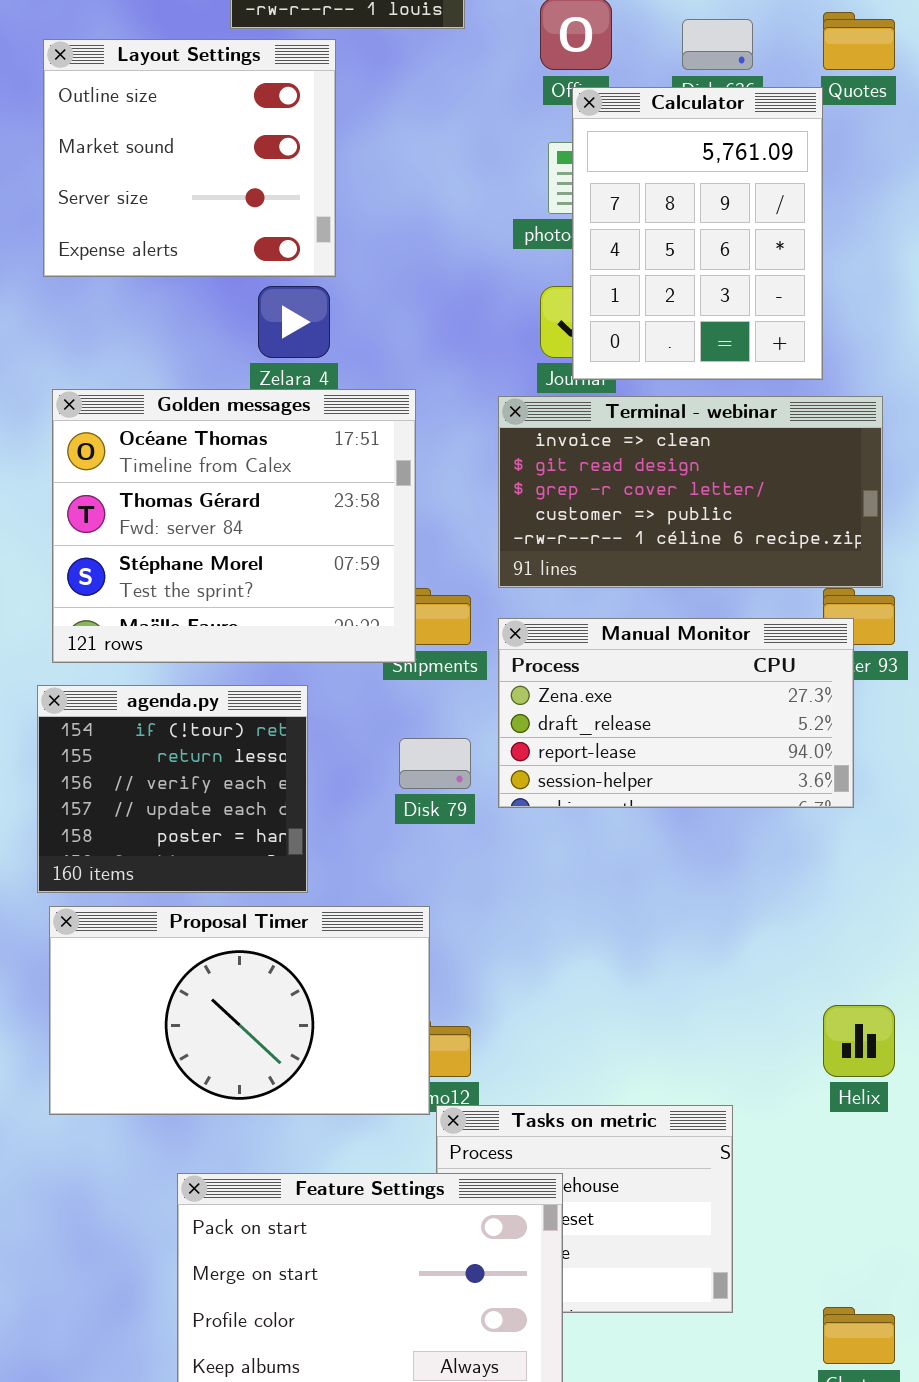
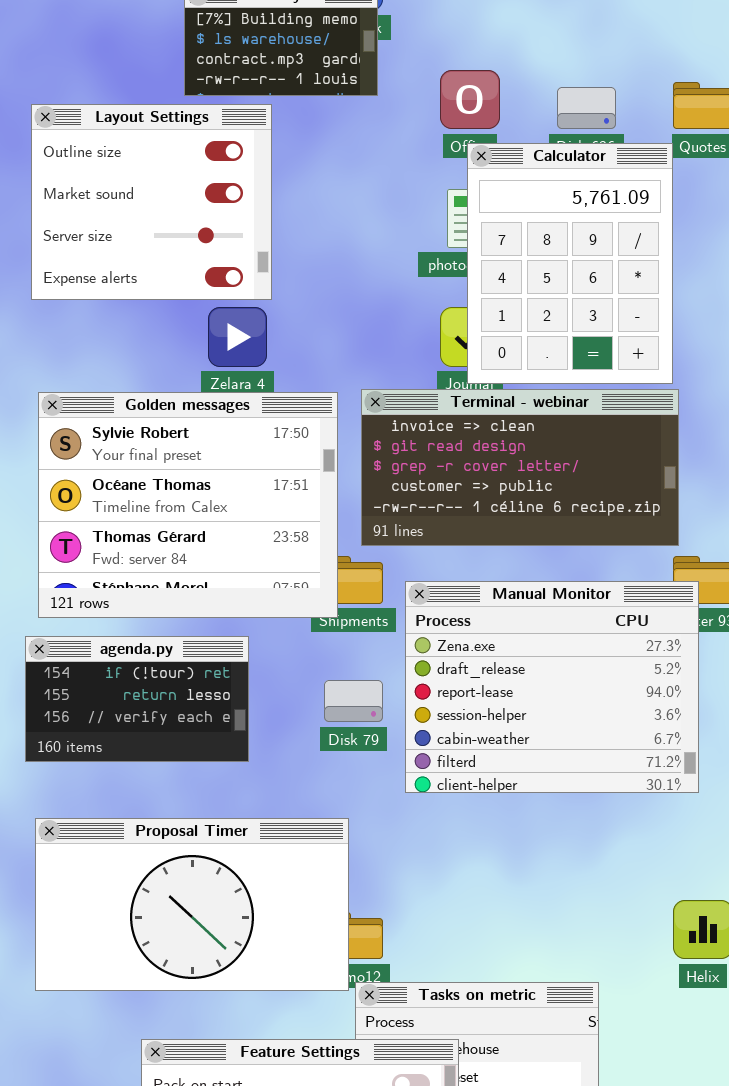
Golden messages: [52,389,416,663] -> [38,392,338,618], scrolled up 1 row
Terminal - webinar: [498,396,883,588] -> [361,389,679,546], moved
Manual Monitor: [498,618,854,808] -> [405,581,699,793], resized
agenda.py: [37,685,308,893] -> [25,636,249,762], resized

